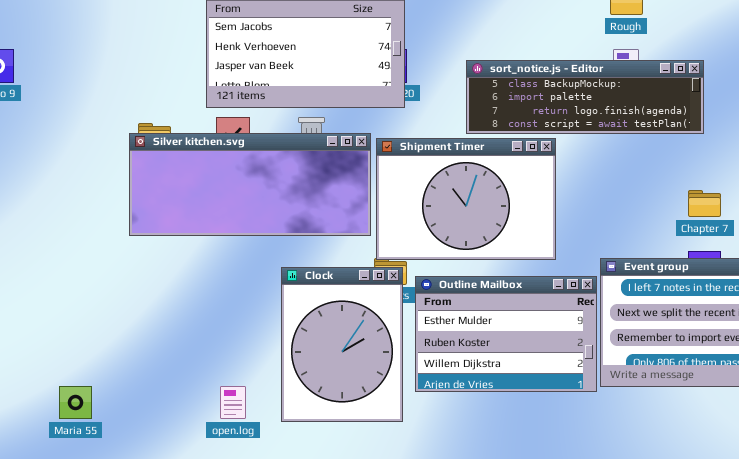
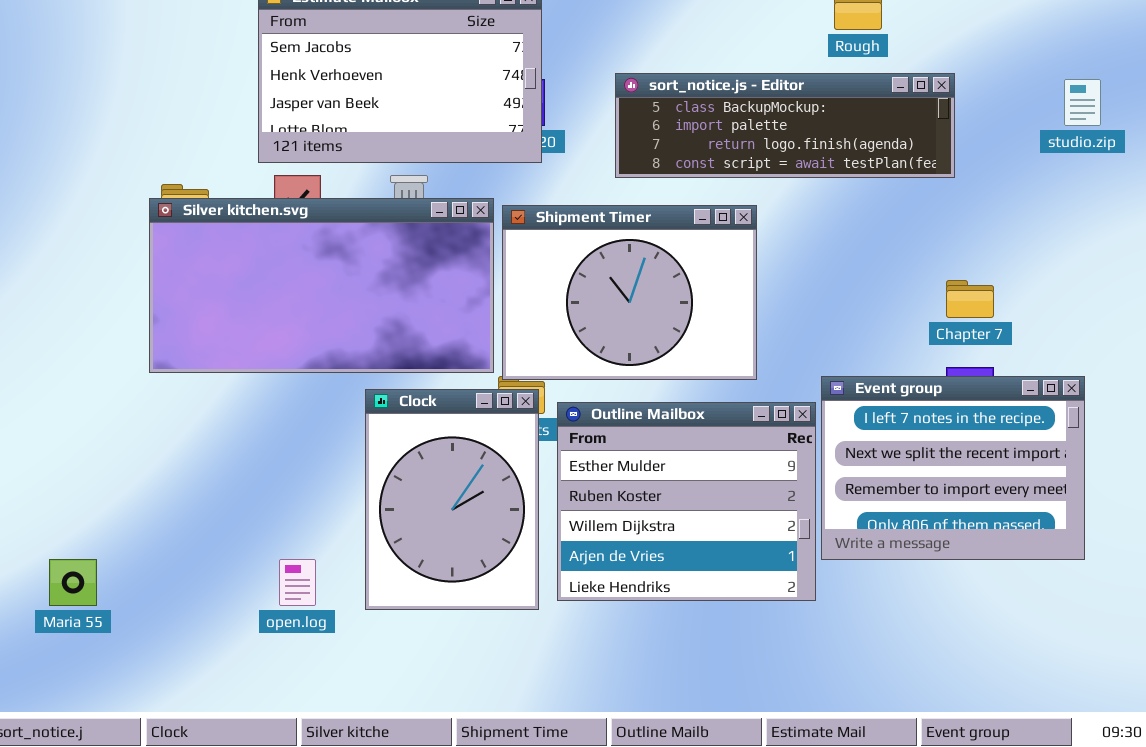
sort_notice.js - Editor: [466,60,704,134] -> [615,73,955,178], moved
Silver kitchen.svg: [129,133,371,236] -> [149,198,494,373], resized
Outline Mailbox: [415,276,597,392] -> [557,402,816,601], resized

